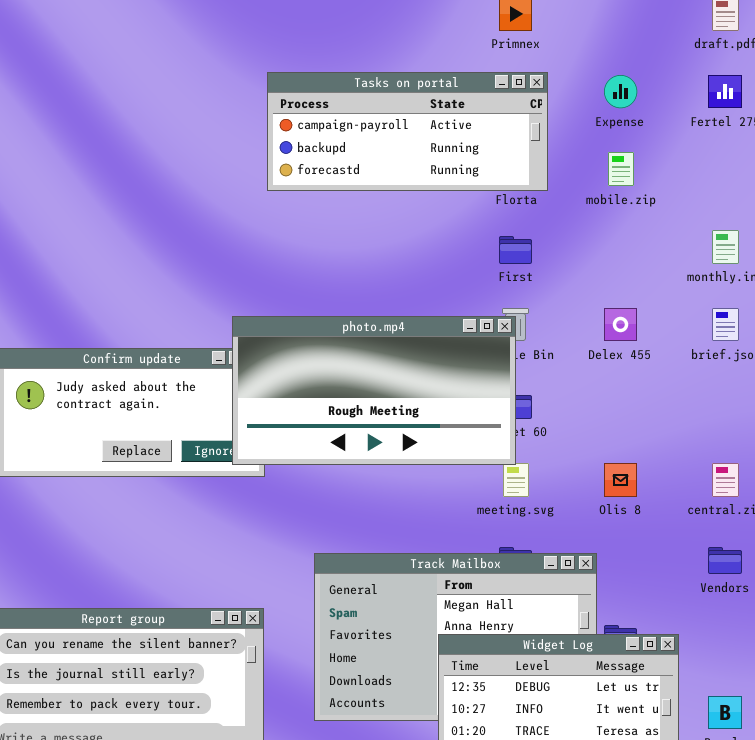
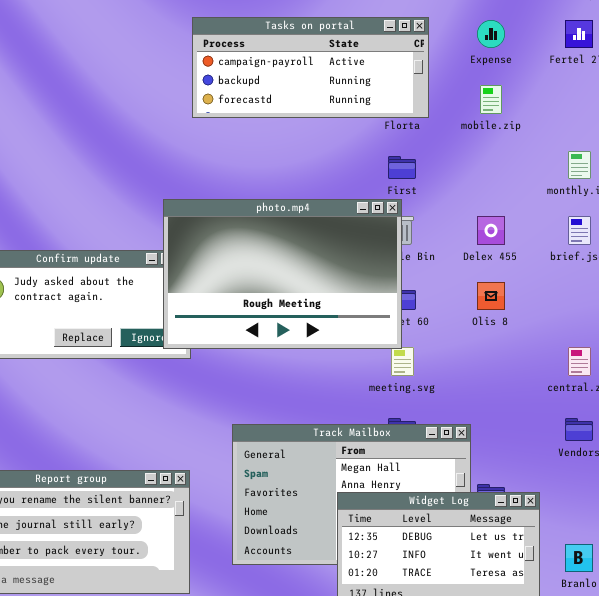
photo.mp4: [232,316,516,465] -> [163,199,402,349], resized
Olis 8: [604,463,637,497] -> [477,282,505,310], moved

